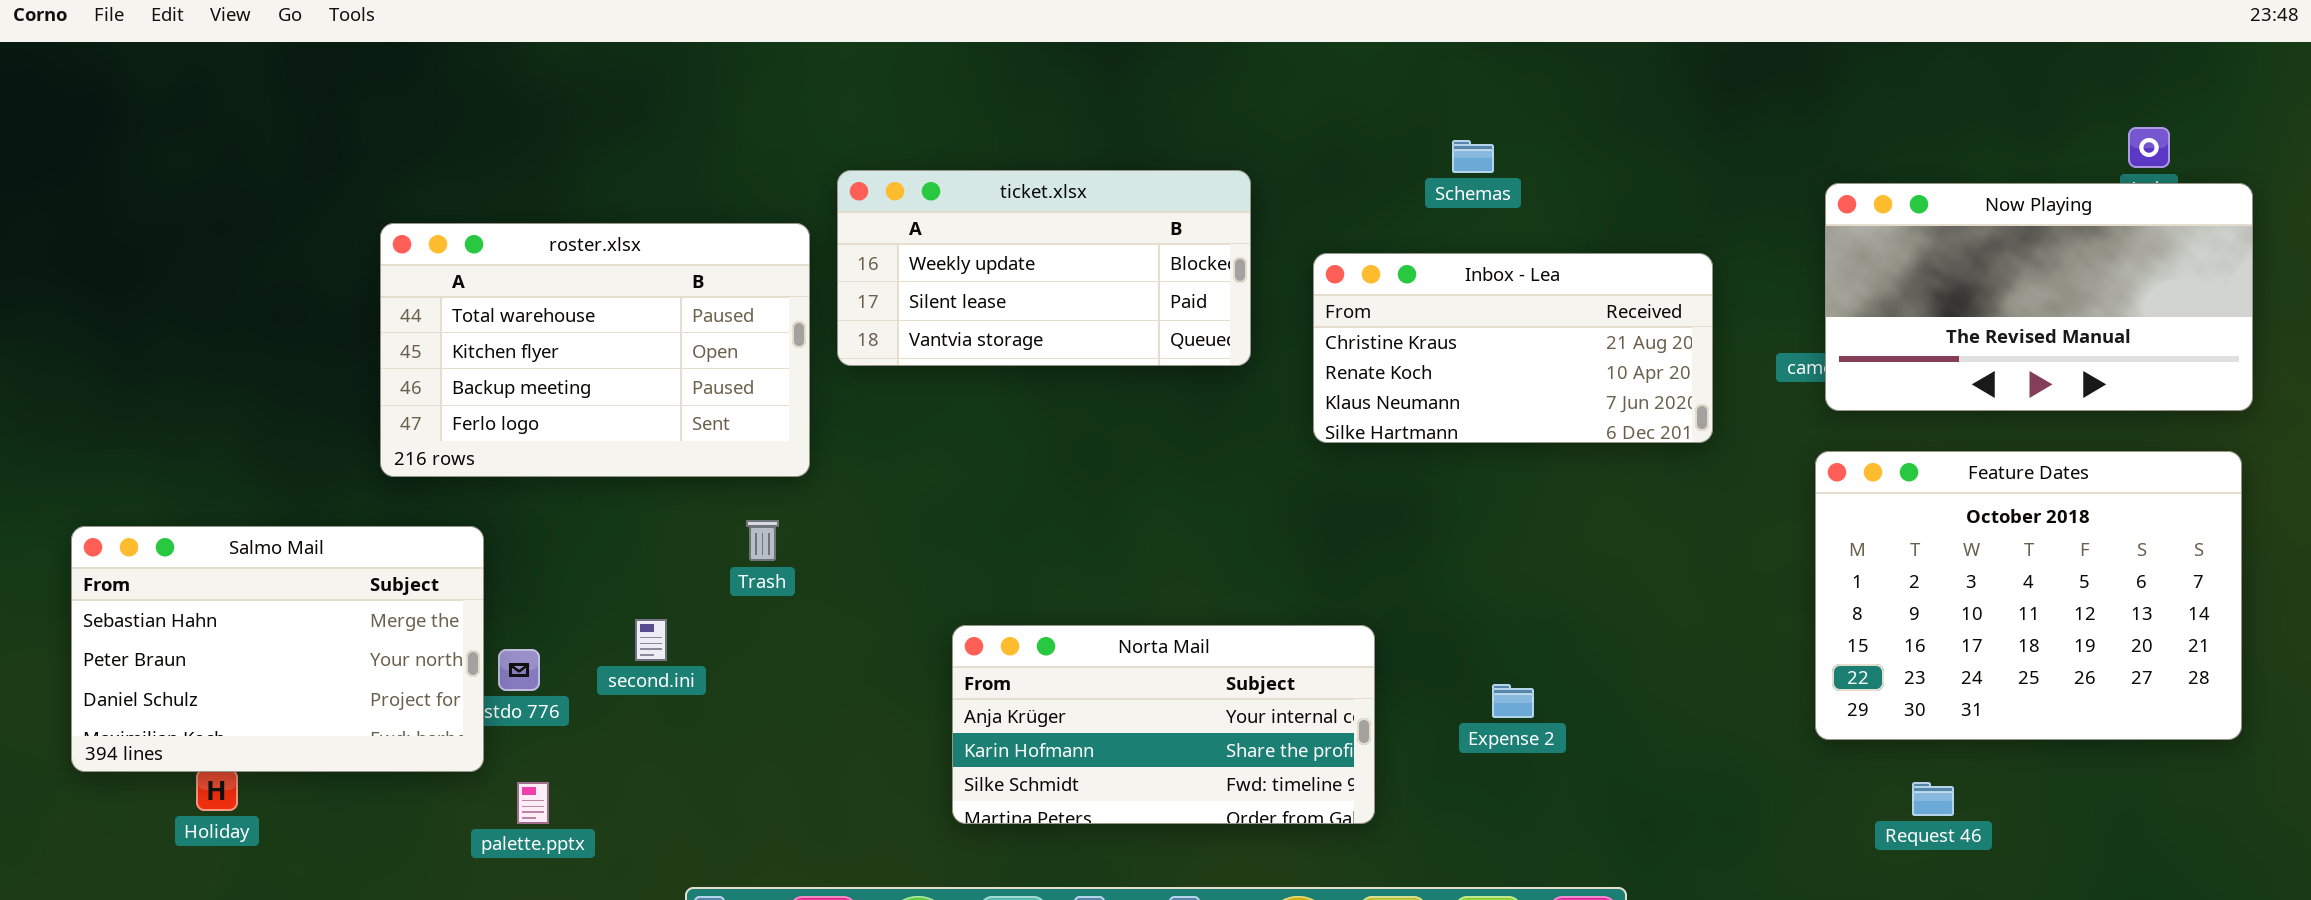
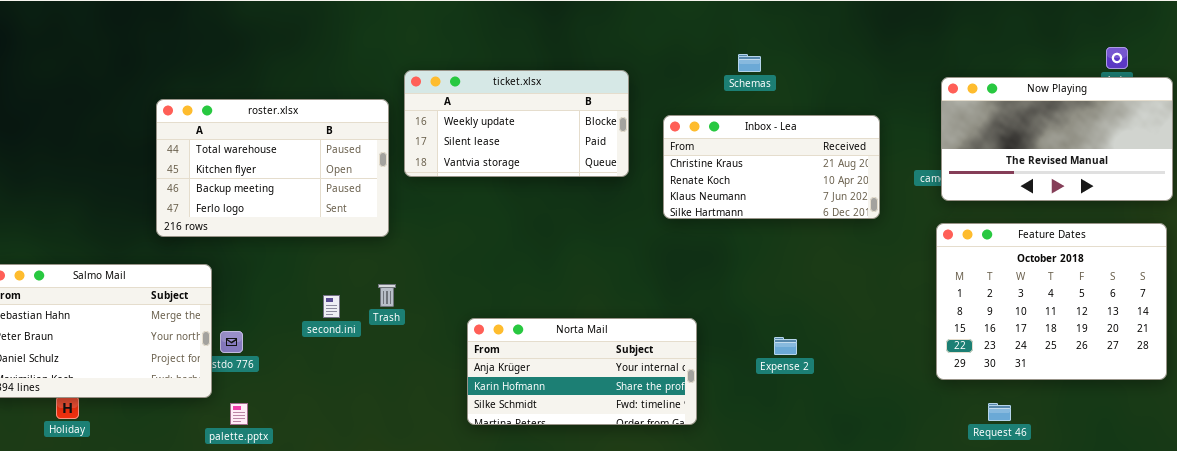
Trash: [746,520,779,561] -> [378,284,396,307], moved
second.ini: [635,619,667,661] -> [323,295,340,318], moved
Expense 2: [1492,684,1534,718] -> [774,337,797,355], moved

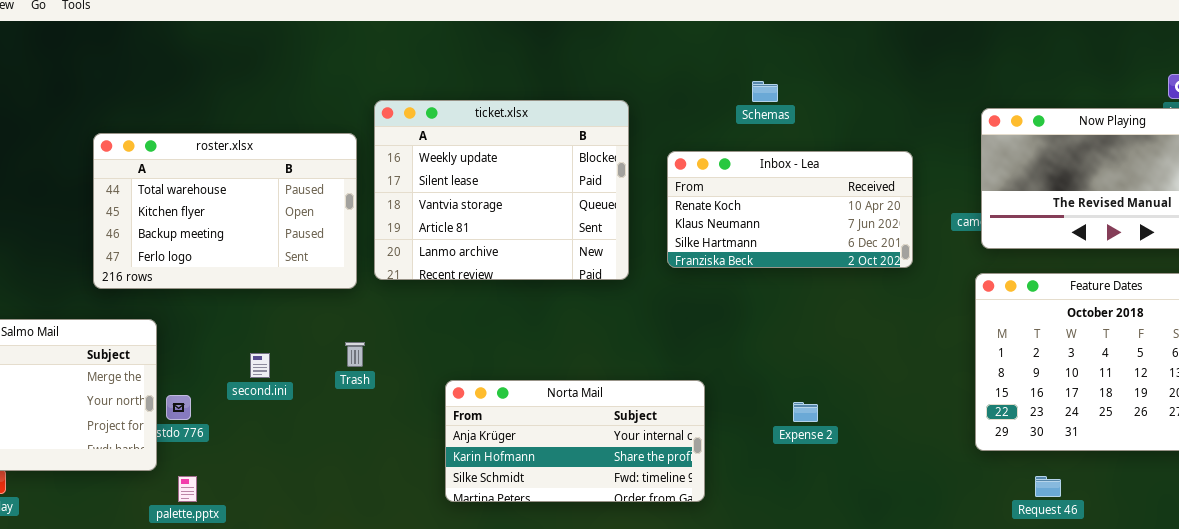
ticket.xlsx: [404,70,629,177] -> [374,100,629,280], resized
Inbox - Lea: [663,115,880,219] -> [667,151,913,268], scrolled down 1 row
second.ini: [323,295,340,318] -> [250,353,270,378], moved

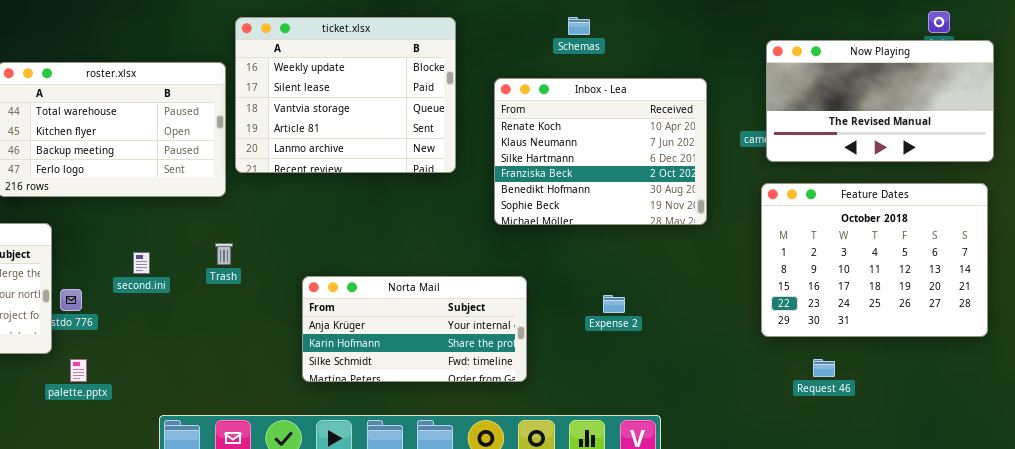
ticket.xlsx: [374,100,629,280] -> [235,17,456,173], moved
Inbox - Lea: [667,151,913,268] -> [494,78,707,225], resized

